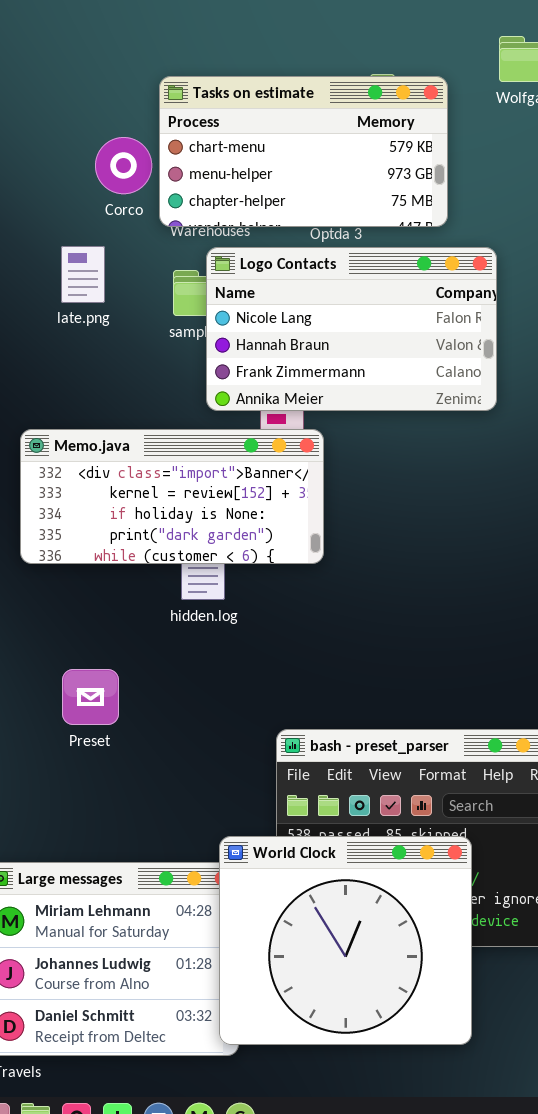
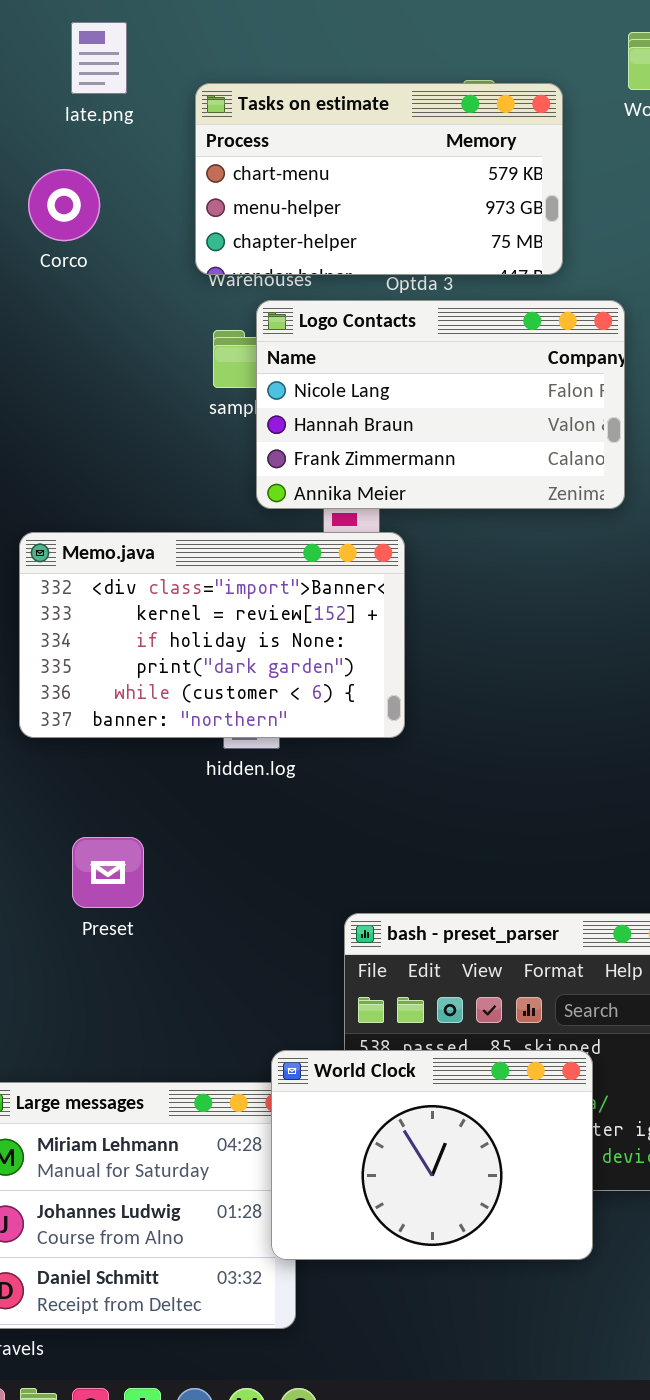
Corco: [95,137,152,194] -> [28,169,100,241], moved
late.png: [61,246,105,303] -> [71,22,127,94], moved
Memo.java: [20,429,324,564] -> [19,532,405,738], resized
World Clock: [219,836,472,1045] -> [271,1050,593,1260], resized

